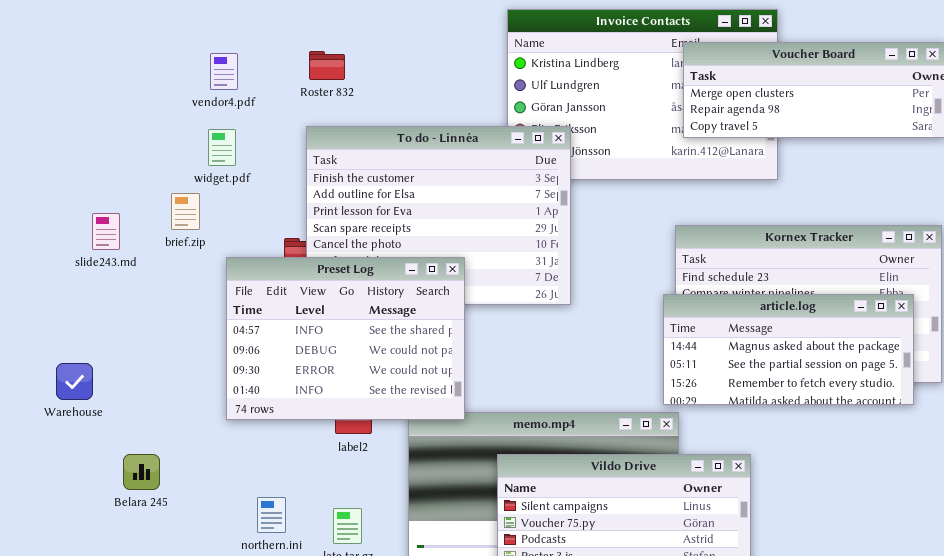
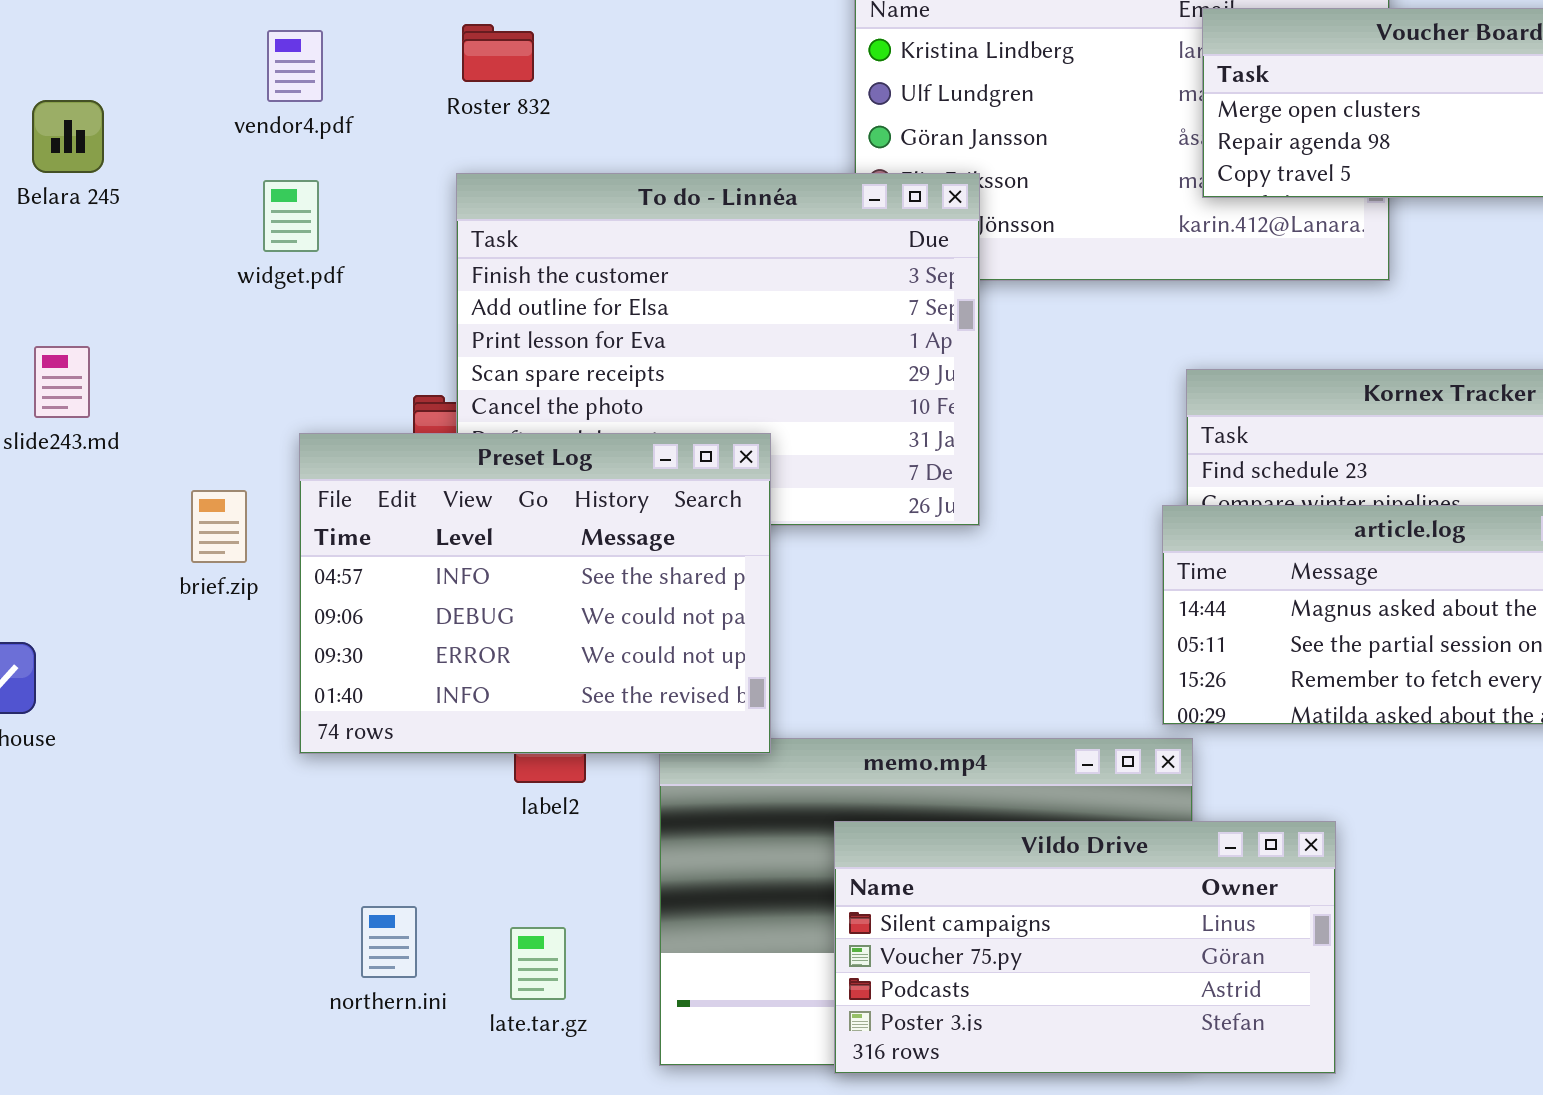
brief.zip: [171,193,200,230] -> [191,490,247,563], moved
Belara 245: [123,454,160,490] -> [32,100,104,173], moved

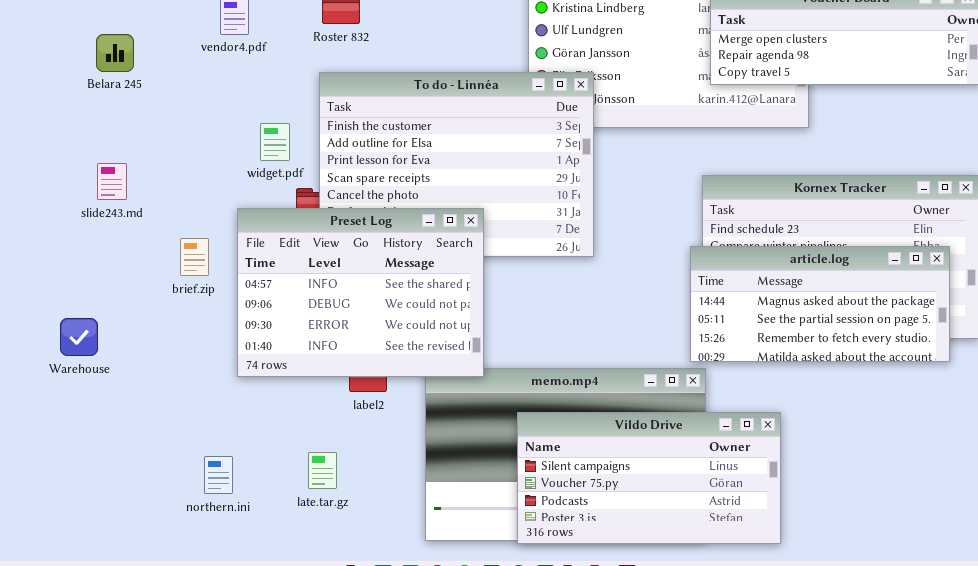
widget.pdf: [263,180,319,252] -> [260,123,290,161], moved
northern.ini: [361,906,417,978] -> [204,456,233,494], moved
late.tar.gz: [510,927,566,1000] -> [308,452,337,489], moved

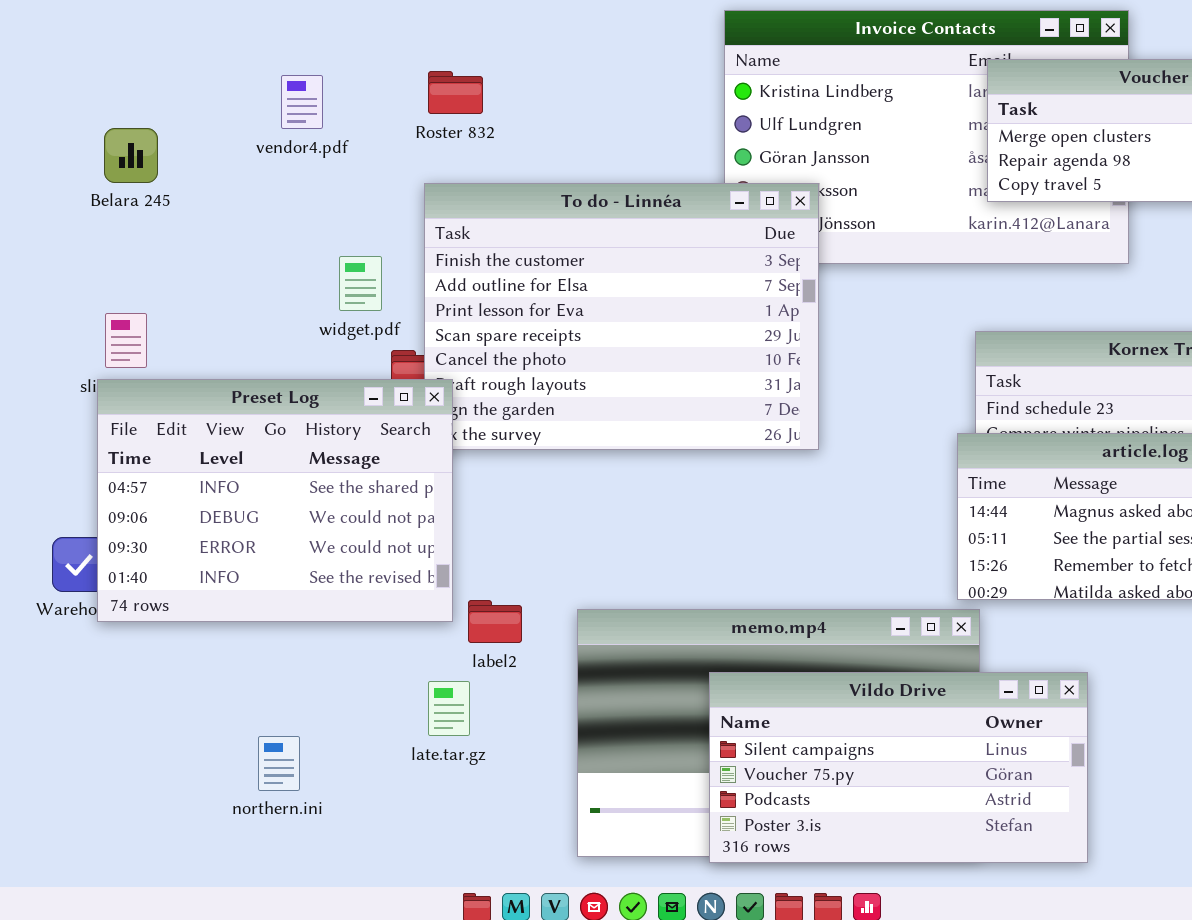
Preset Log: [237,208,484,377] -> [97,379,453,622], moved
late.tar.gz: [308,452,337,489] -> [428,681,470,736], moved

